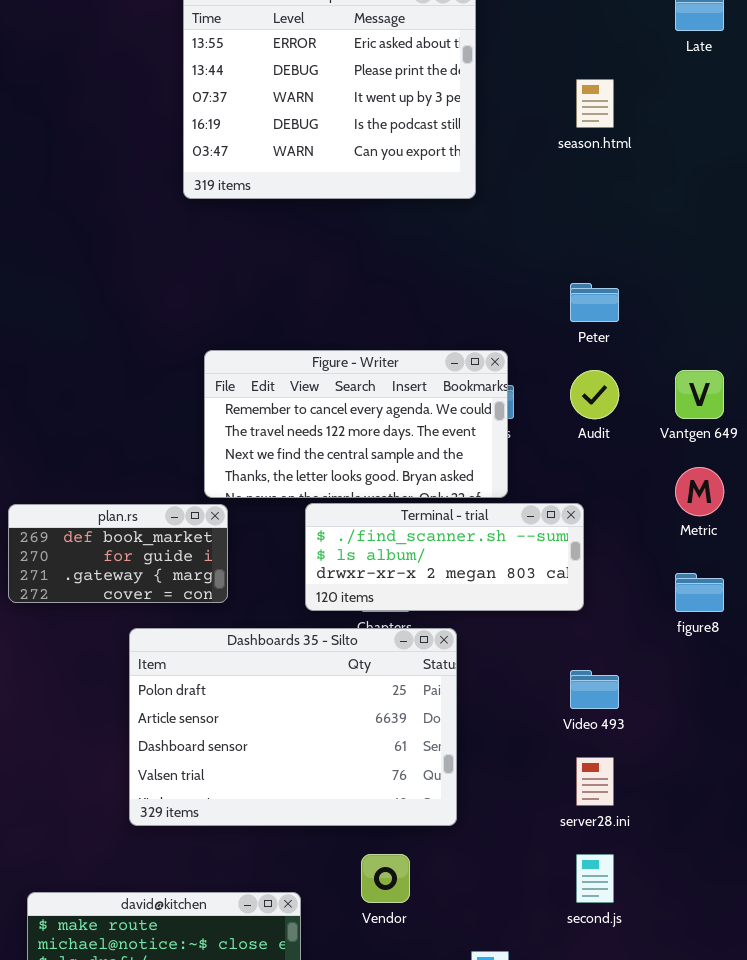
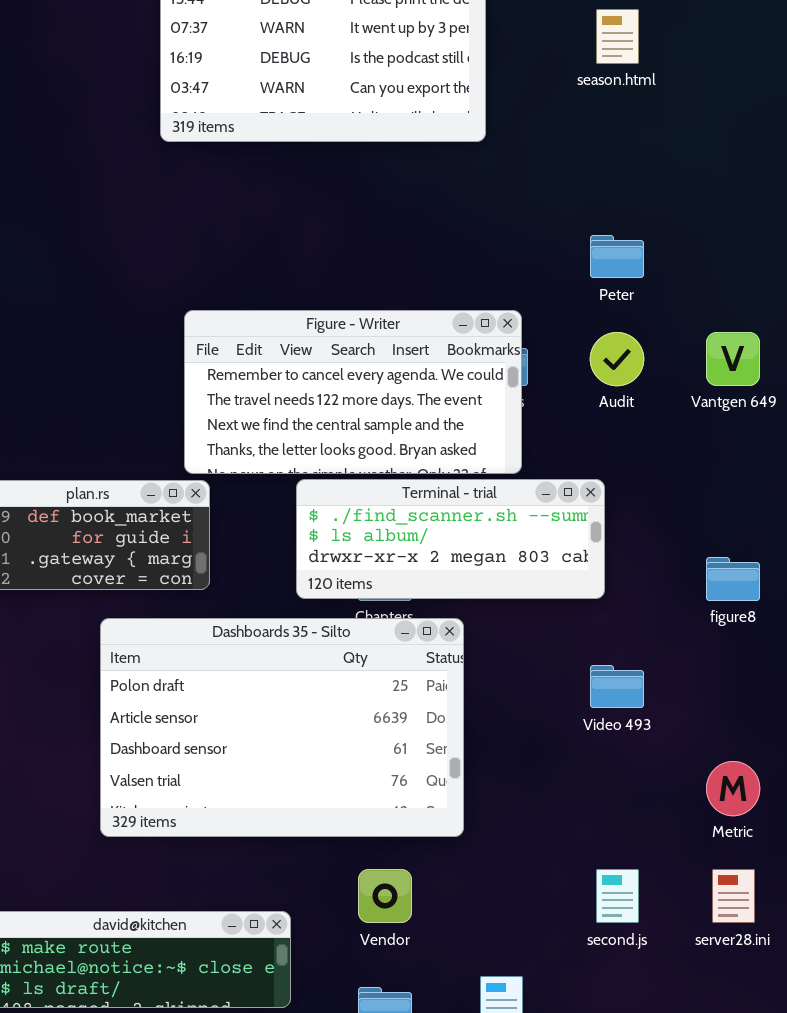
Metric: [675,467,724,516] -> [706,761,760,816], moved
server28.ini: [576,757,614,806] -> [712,869,755,923], moved

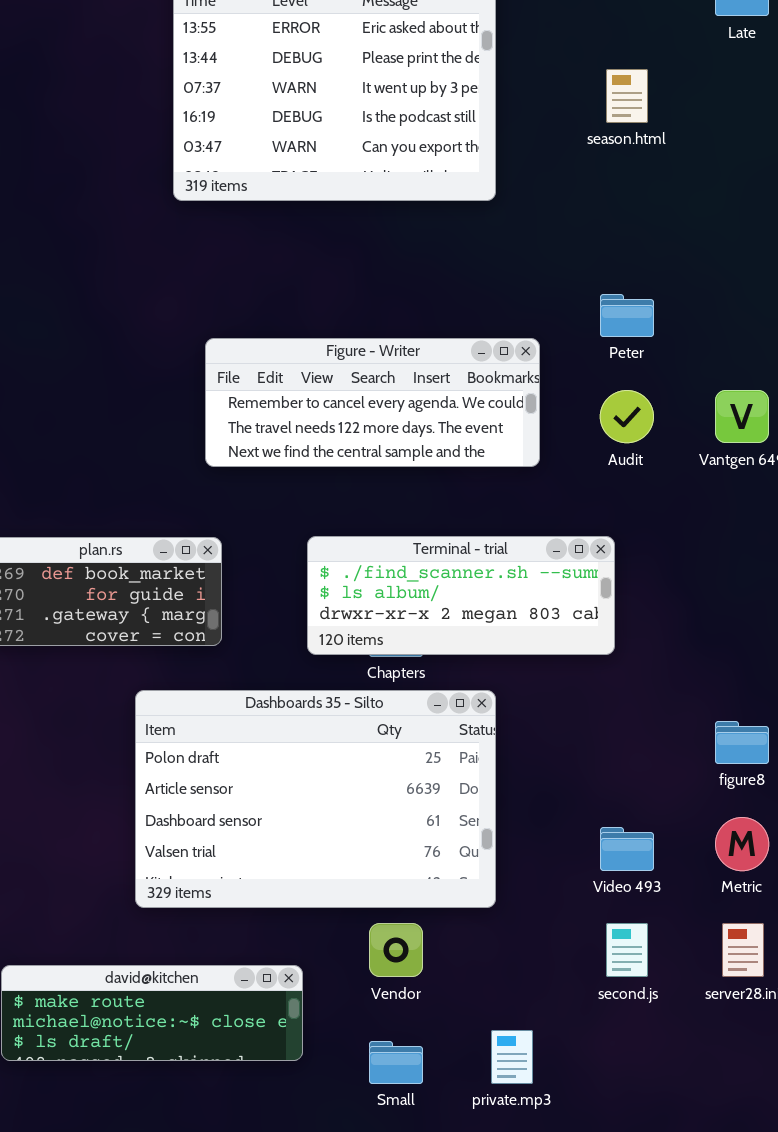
Figure - Writer: [184,310,522,474] -> [205,338,540,467], moved, resized
figure8: [706,557,760,601] -> [715,721,769,764], moved
Dashboards 35 - Silto: [100,618,464,837] -> [135,690,496,908], moved
Video 493: [590,665,644,708] -> [600,827,654,871], moved

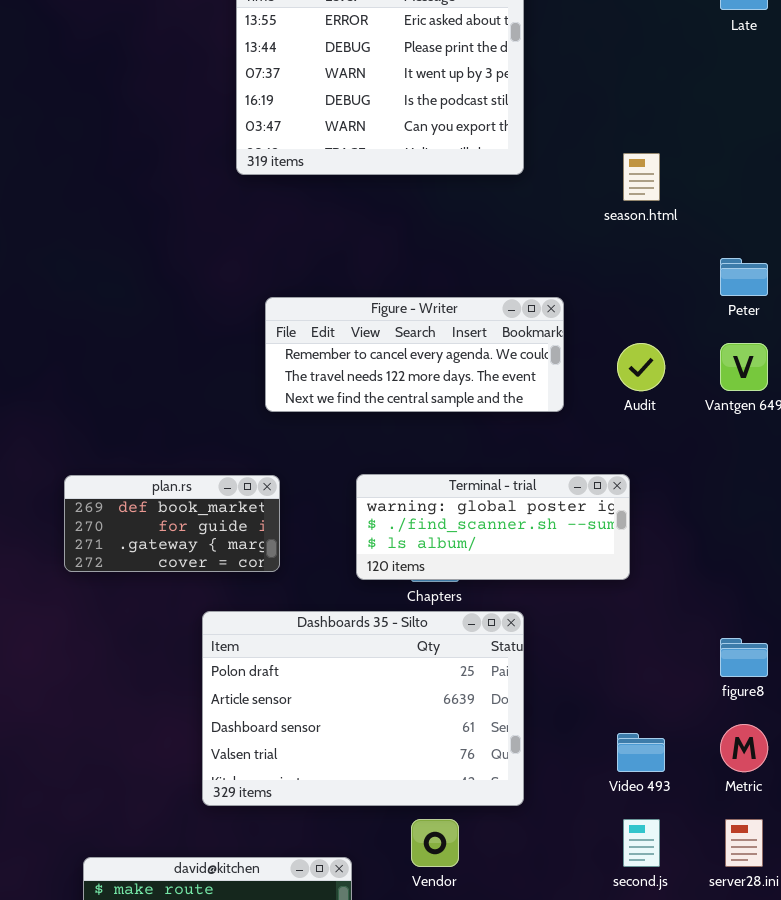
season.html: [606,69,648,123] -> [623,153,660,201], moved
Peter: [600,294,654,337] -> [720,258,768,296], moved
Terminal - trial: [307,536,615,655] -> [356,474,630,580], scrolled up 1 row

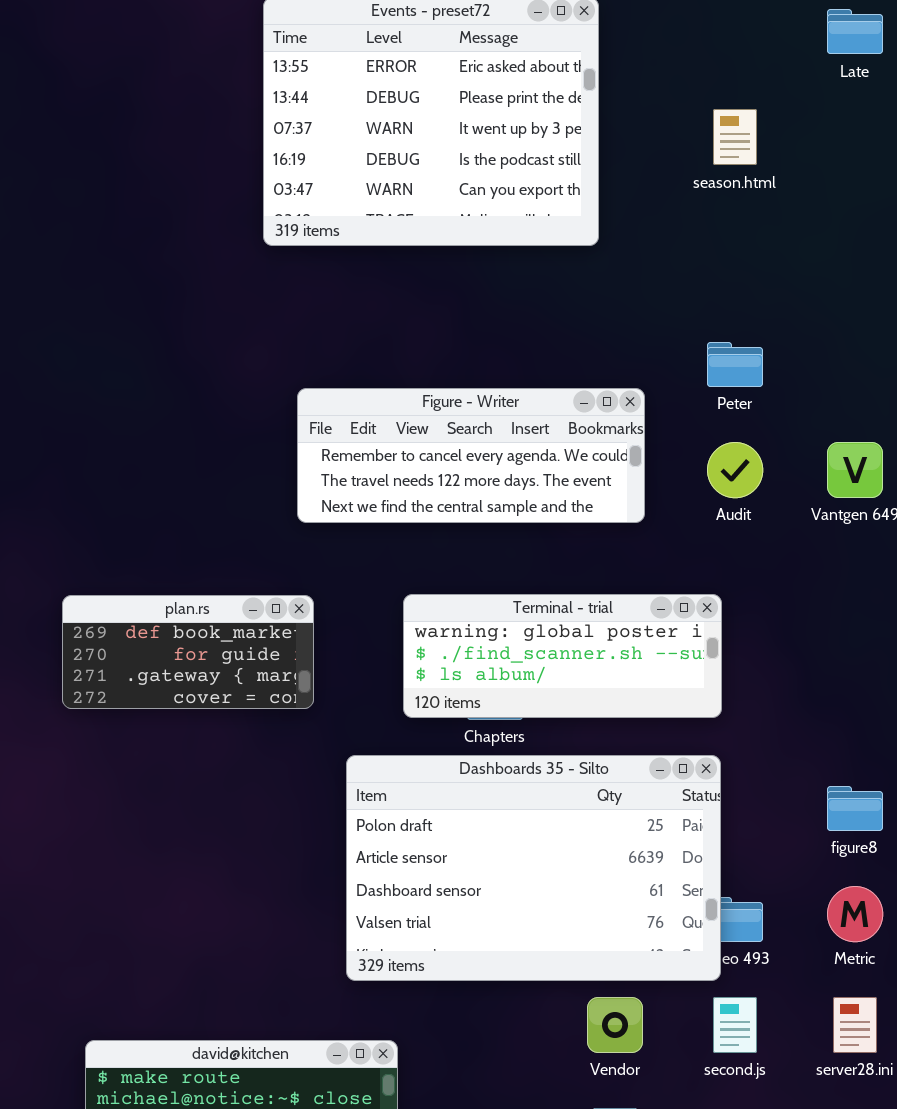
season.html: [623,153,660,201] -> [713,109,757,165], moved
Peter: [720,258,768,296] -> [707,342,763,387], moved
Dashboards 35 - Silto: [202,611,524,806] -> [346,755,721,981], moved
Vendor: [411,819,459,867] -> [587,997,643,1053], moved

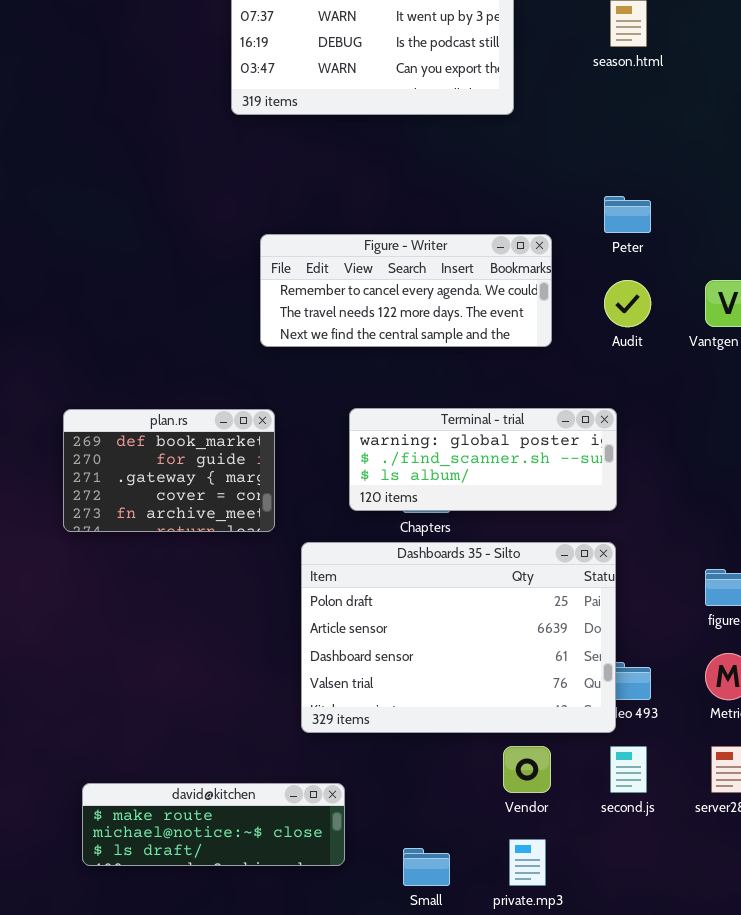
plan.rs: [62,595,314,709] -> [63,409,275,532], resized

